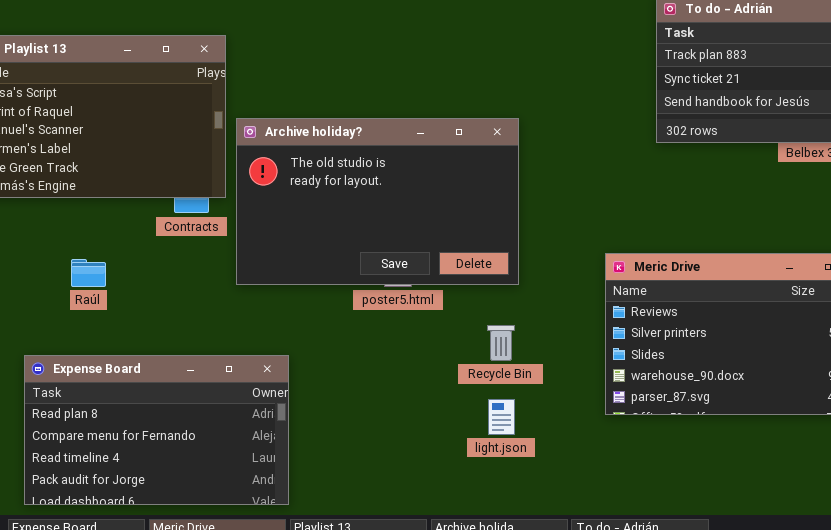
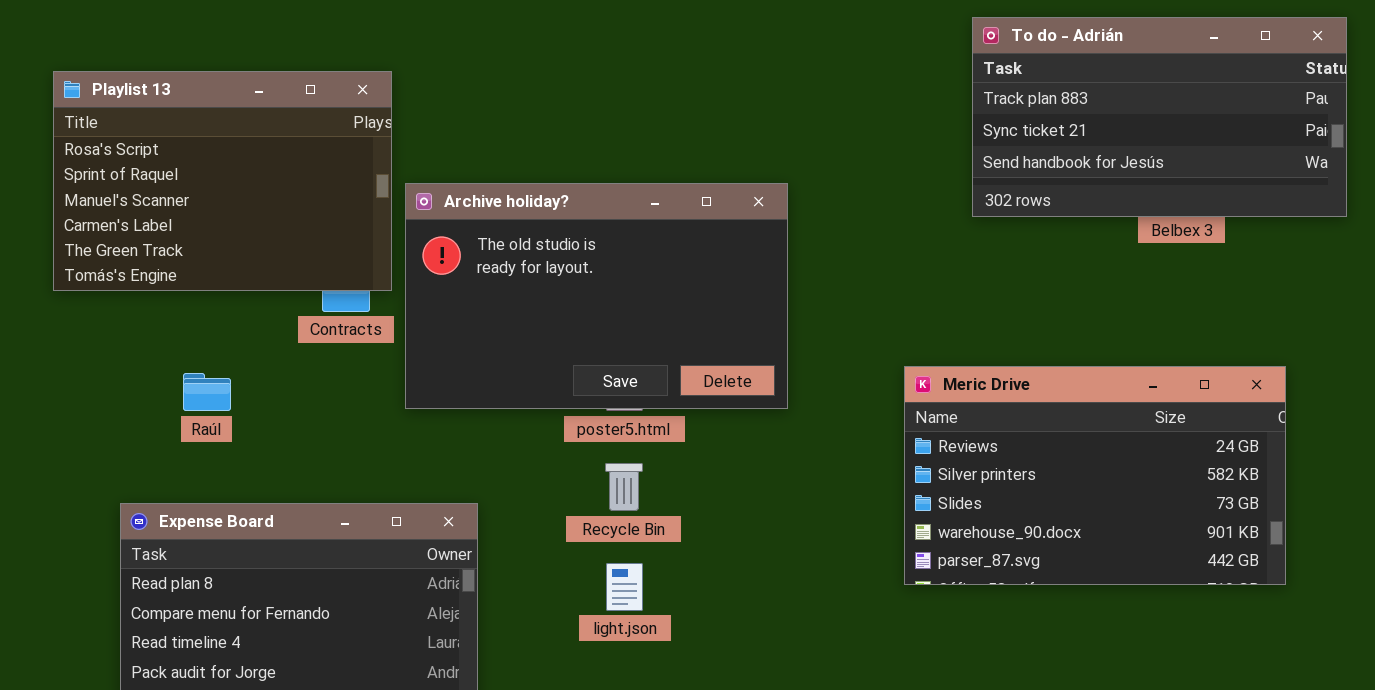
Recycle Bin: [487,325,515,361] -> [605,463,643,511], moved
light.json: [488,399,515,435] -> [606,563,643,611], moved

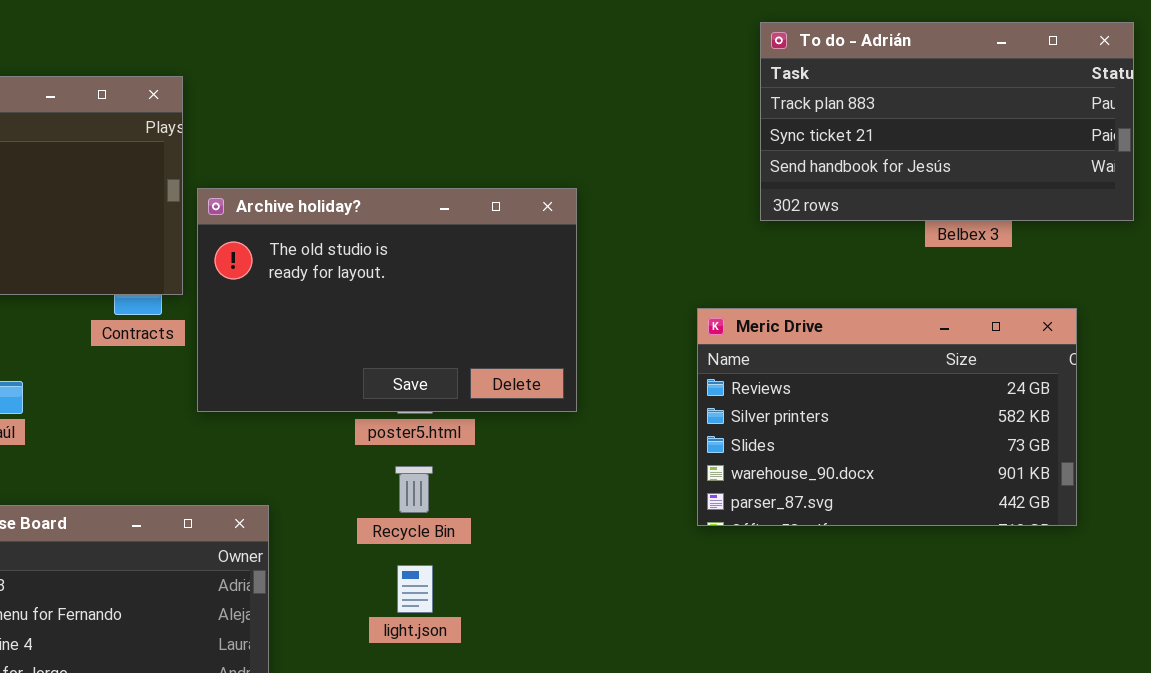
Meric Drive: [904,366,1286,585] -> [697,308,1077,526], moved

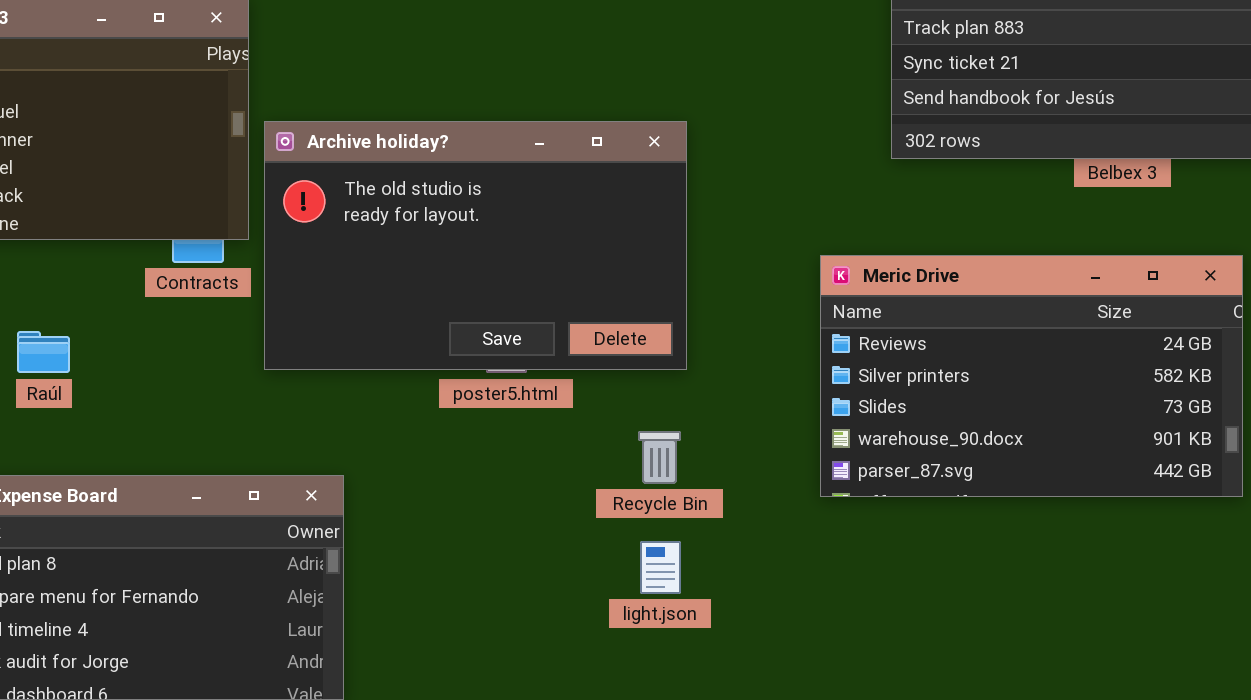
Recycle Bin: [395,466,433,513] -> [638,431,681,484], moved
light.json: [397,565,433,613] -> [640,541,681,594], moved

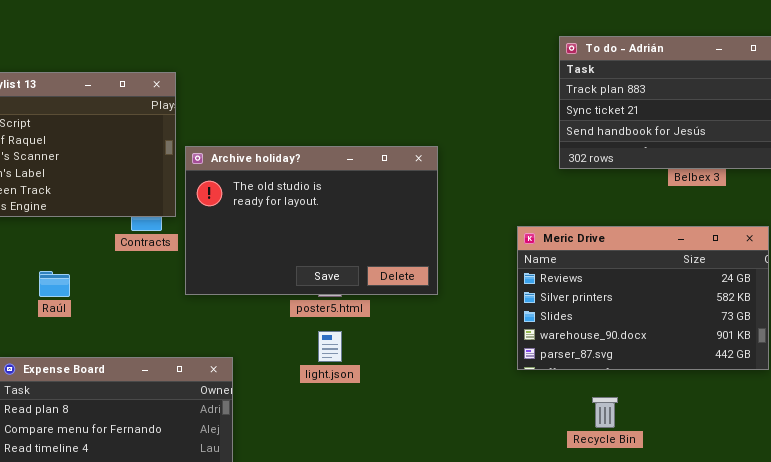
Recycle Bin: [638,431,681,484] -> [592,397,618,428], moved
light.json: [640,541,681,594] -> [318,331,342,362], moved

